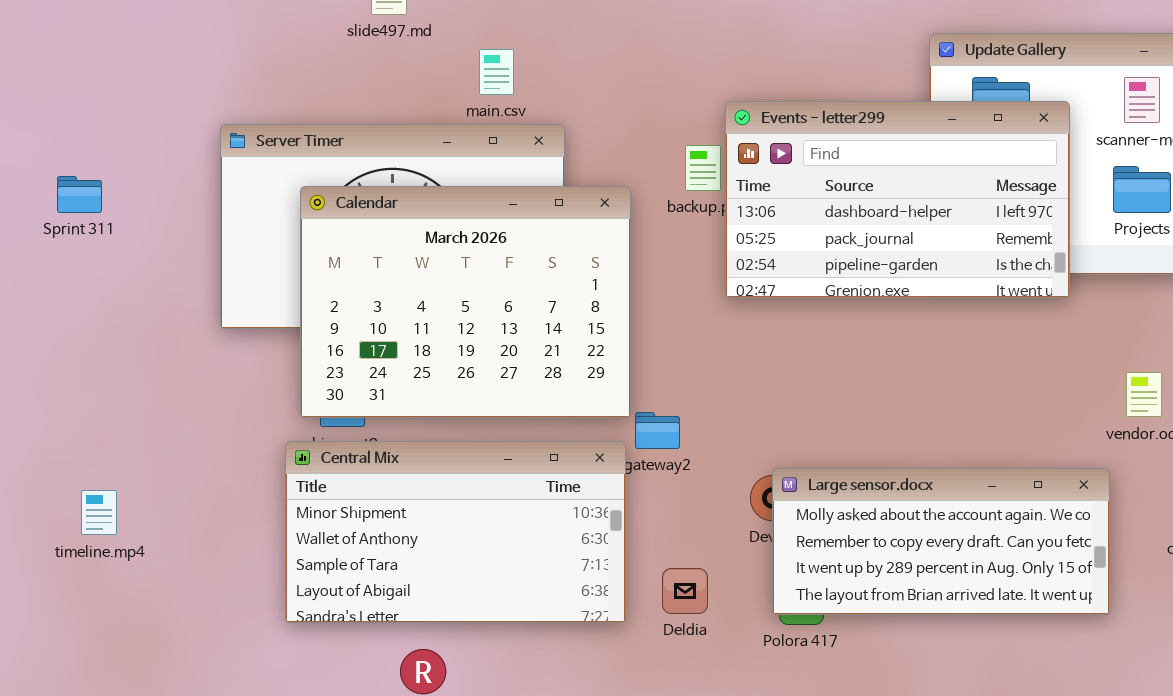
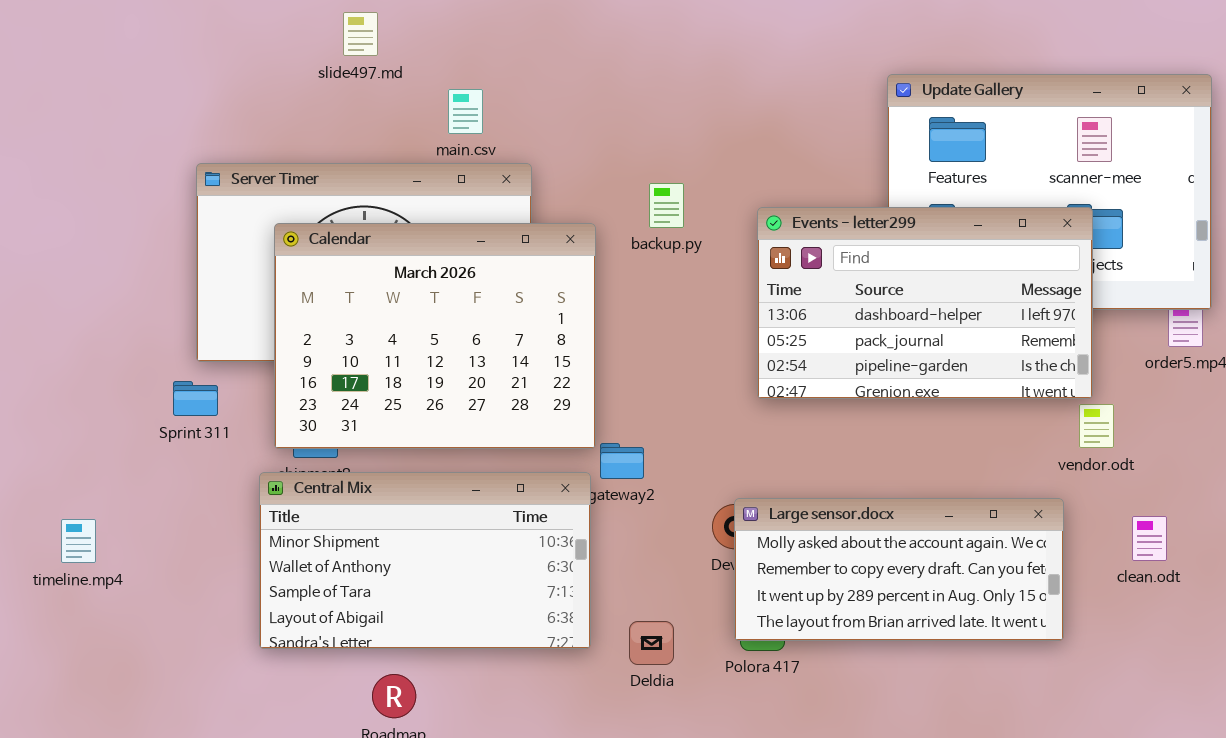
Events - letter299: [725,101,1070,298] -> [757,207,1093,399], moved
Sprint 311: [57,176,102,213] -> [173,381,218,416], moved
Deldia: [662,568,708,614] -> [629,621,674,665], moved

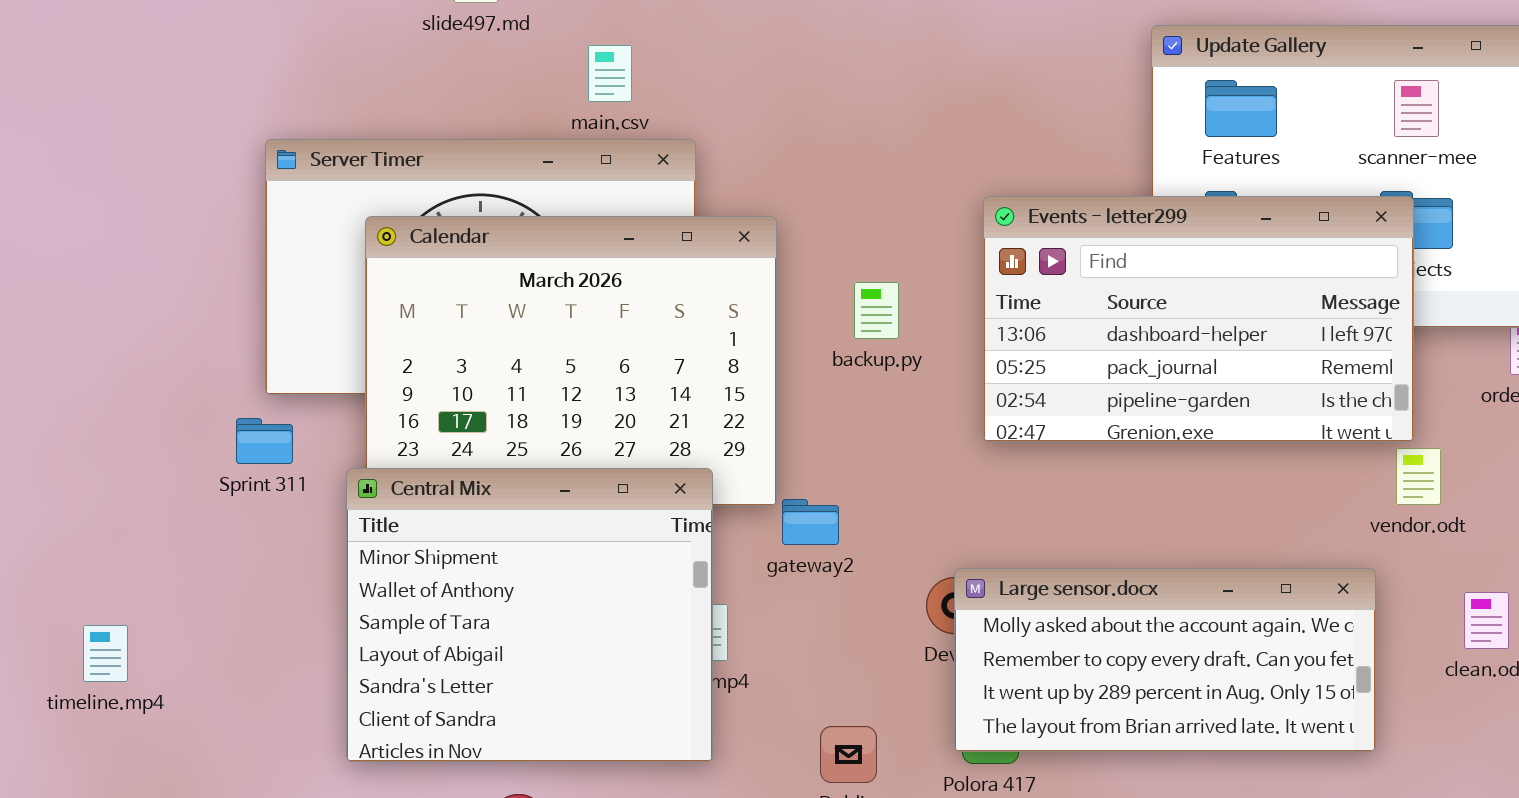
backup.py: [649,183,684,228] -> [854,282,899,339], moved
Central Mix: [259,472,591,649] -> [346,468,713,762], resized
timeline.mp4: [61,519,96,563] -> [83,625,128,682], moved

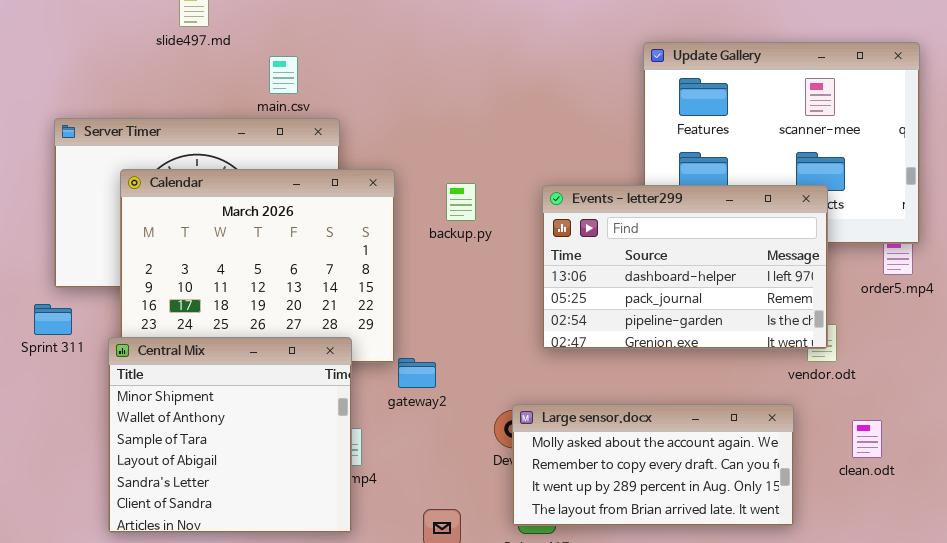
Events - letter299: [983,196,1414,442] -> [542,185,828,349], moved
backup.py: [854,282,899,339] -> [446,183,476,221], moved

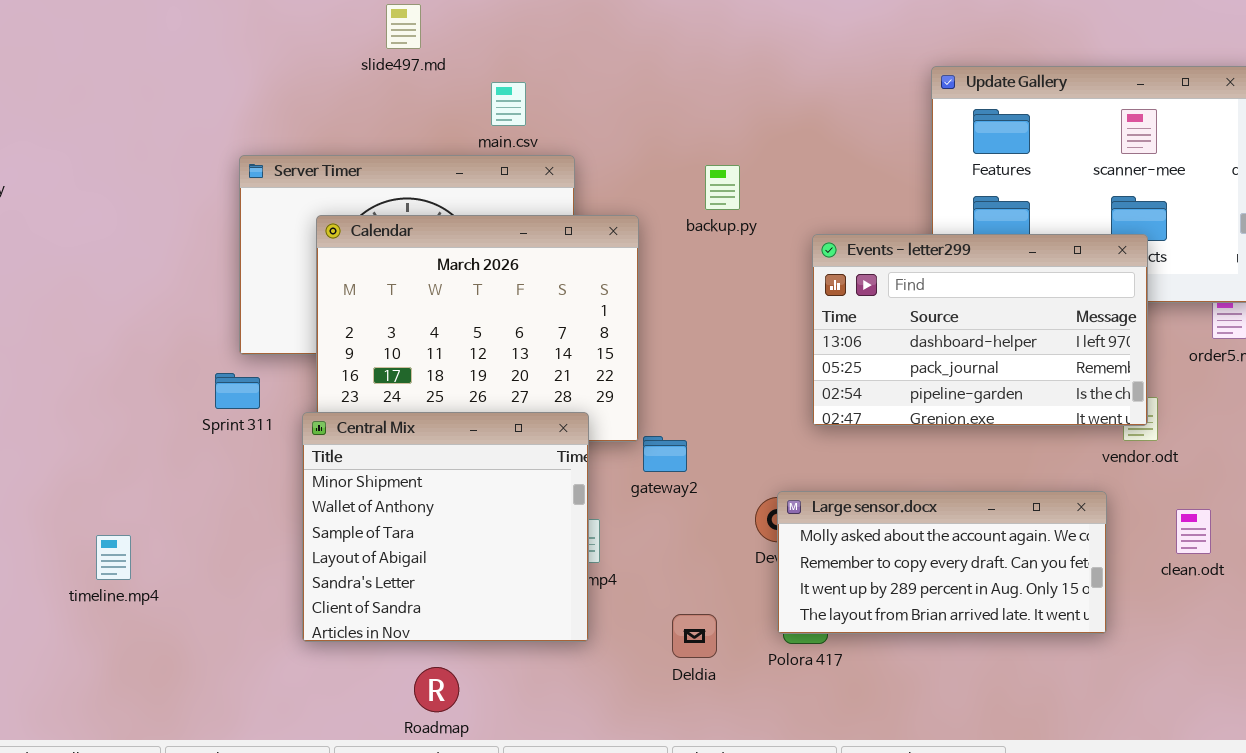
backup.py: [446,183,476,221] -> [705,165,740,210], moved

